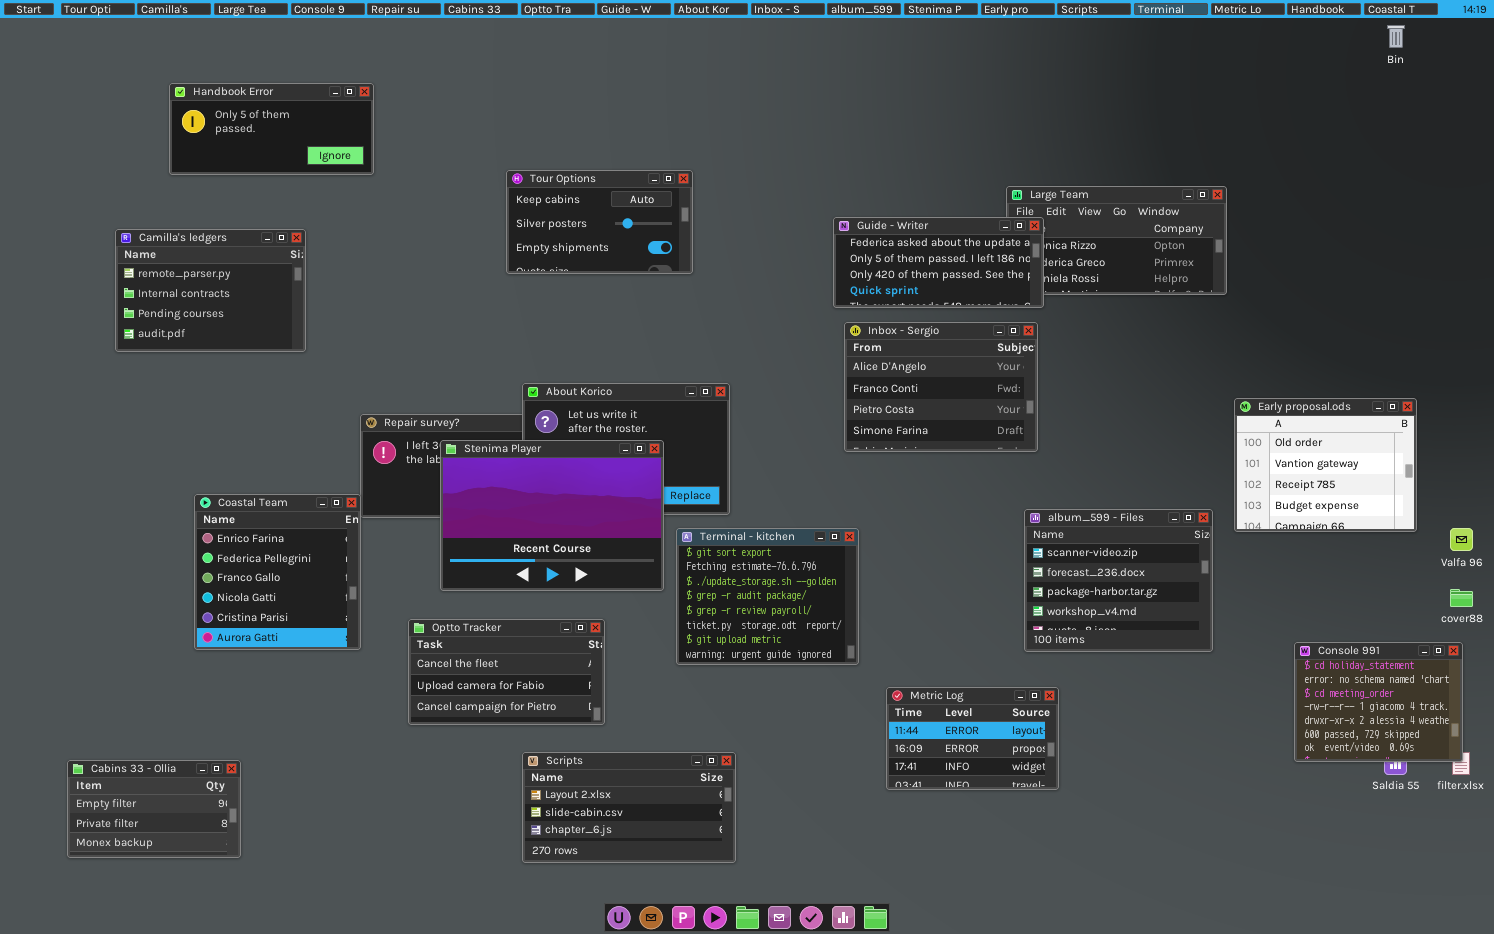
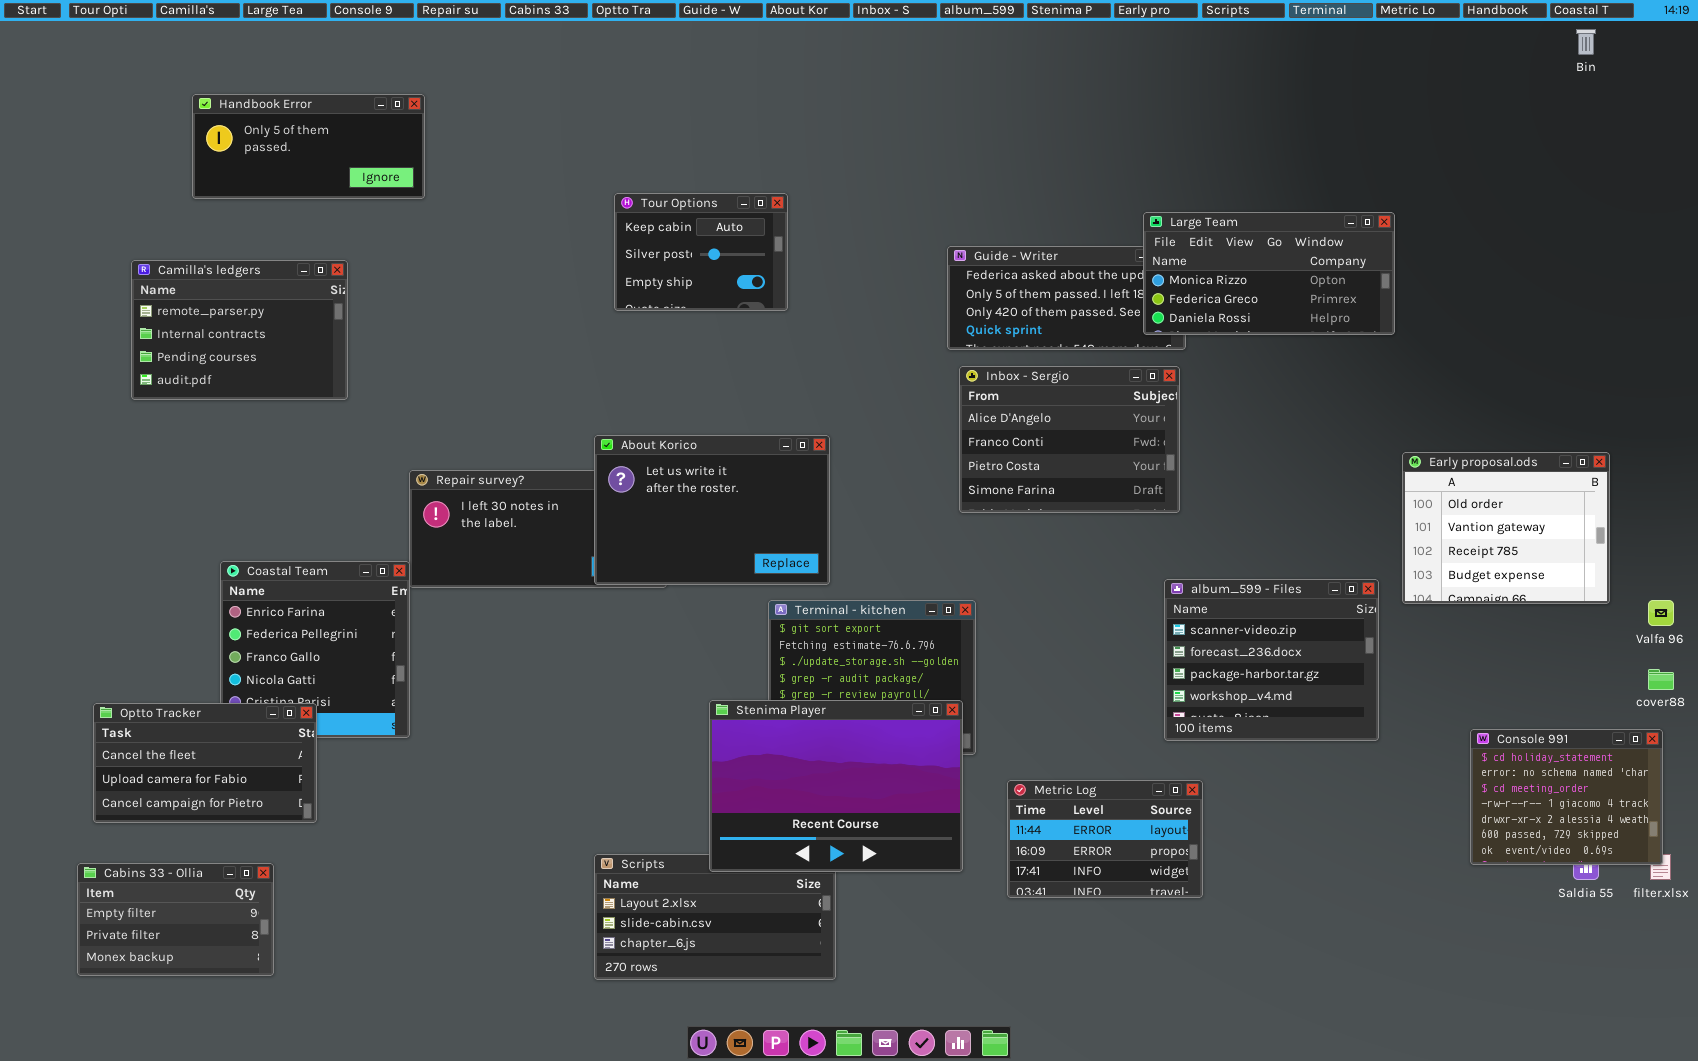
Tour Options: [506,170,693,274] -> [614,193,788,311], resized
Large Team: [1006,186,1227,295] -> [1143,212,1395,335], raised
Stenima Player: [440,440,664,591] -> [709,700,963,872], moved
Optto Tracker: [408,619,605,725] -> [93,703,317,823], moved

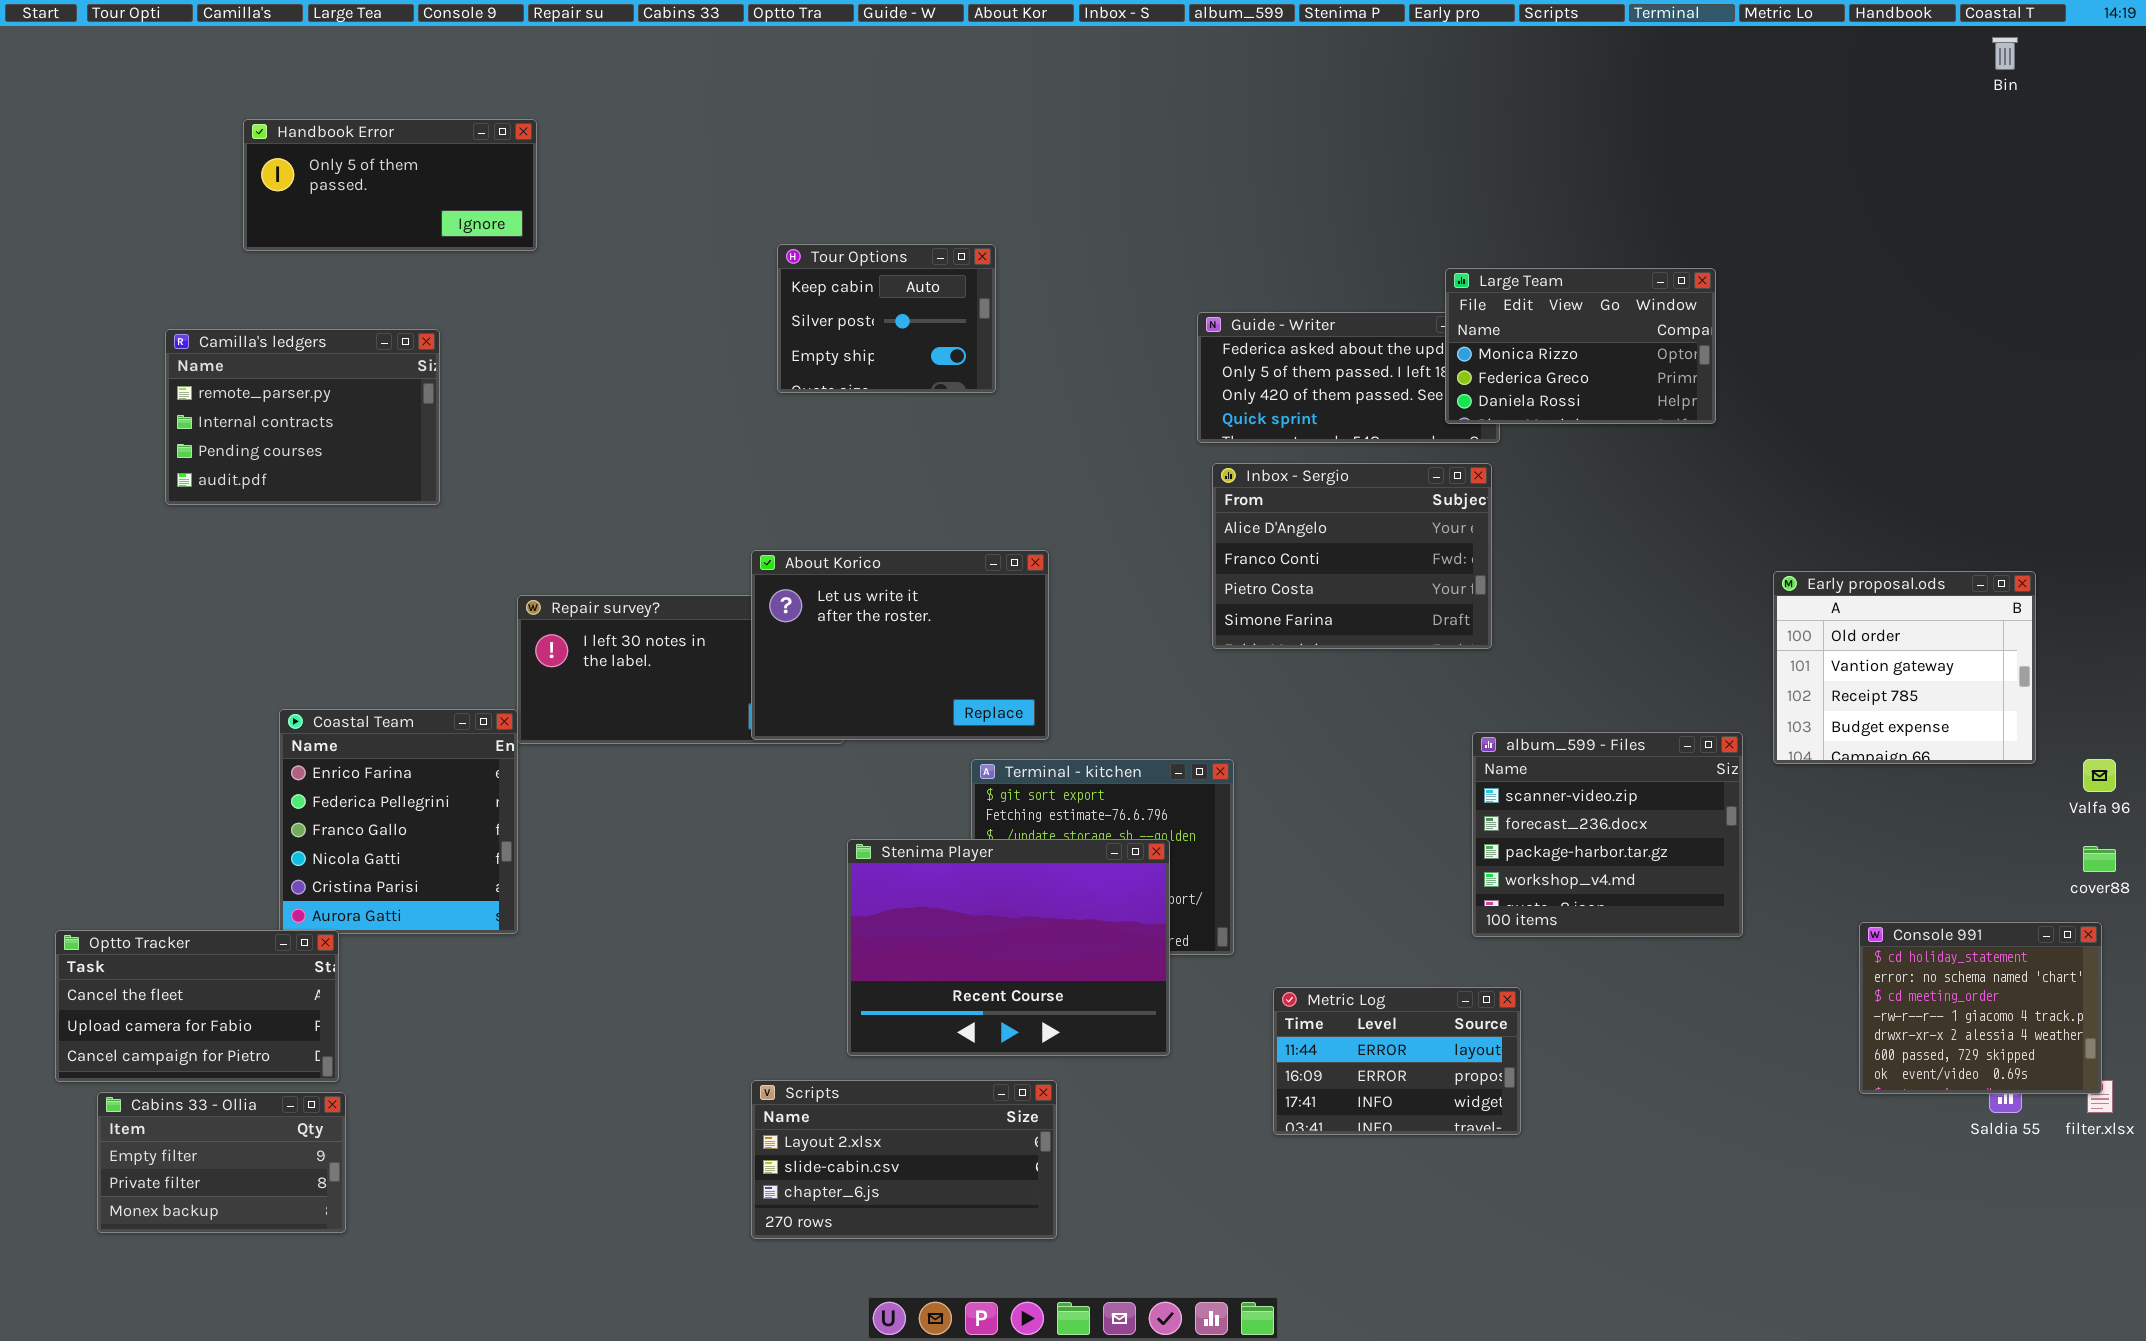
Large Team: [1143,212,1395,335] -> [1445,268,1716,424], resized
Stenima Player: [709,700,963,872] -> [847,839,1170,1056], moved
Optto Tracker: [93,703,317,823] -> [55,930,339,1082], moved

